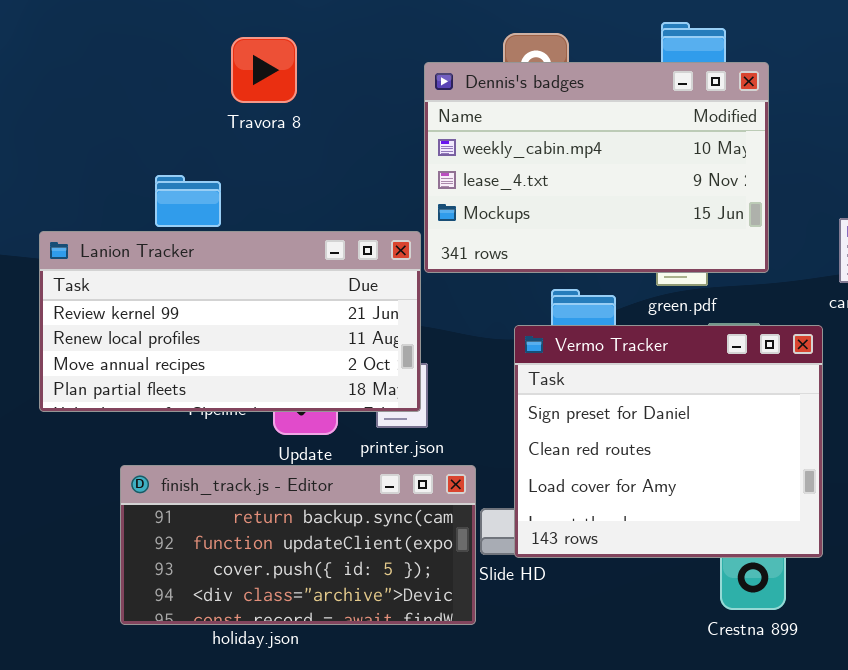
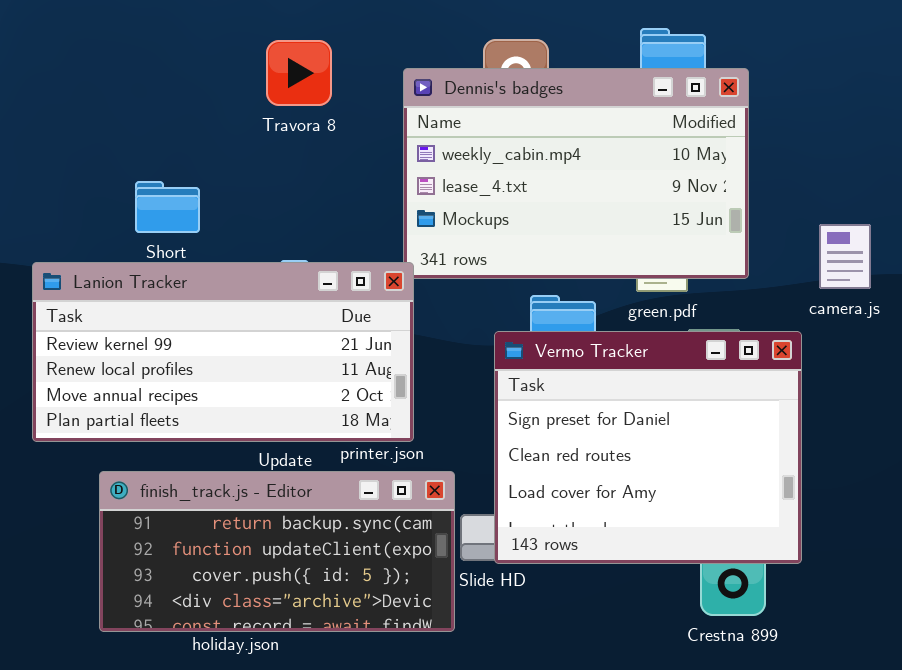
Travora 8: [231,37,297,103] -> [266,40,332,106], moved
Lanion Tracker: [39,231,421,412] -> [32,262,414,442], moved

